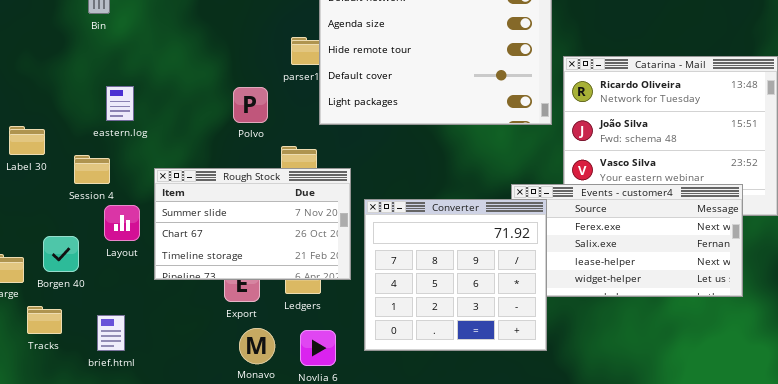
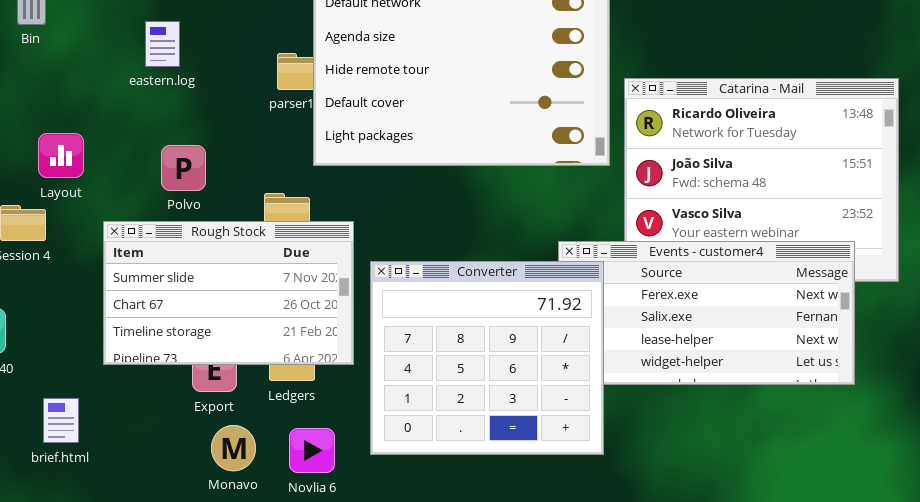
eastern.log: [106,86,134,121] -> [145,21,180,67], moved
Polvo: [233,87,268,123] -> [161,145,206,191], moved
Layout: [104,205,140,241] -> [38,133,84,178], moved
brief.html: [97,315,125,351] -> [43,398,79,443], moved

